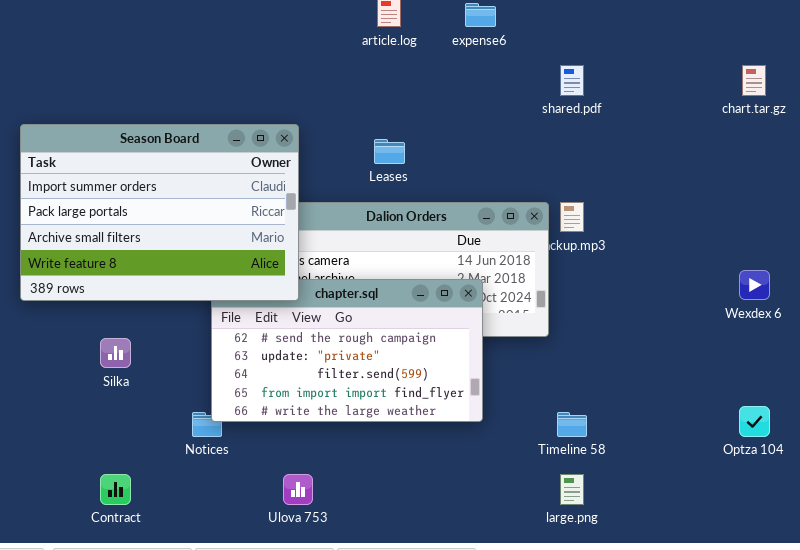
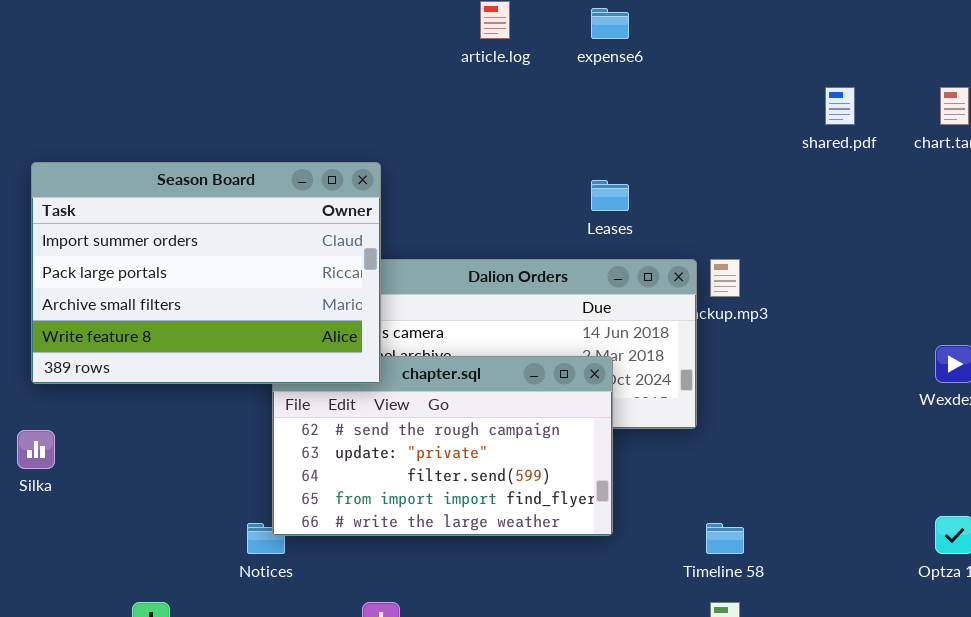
shared.pdf: [560,65,584,96] -> [825,87,855,125], moved
Leases: [374,139,405,164] -> [591,180,629,211], moved
Silka: [100,338,131,368] -> [17,430,55,469], moved

